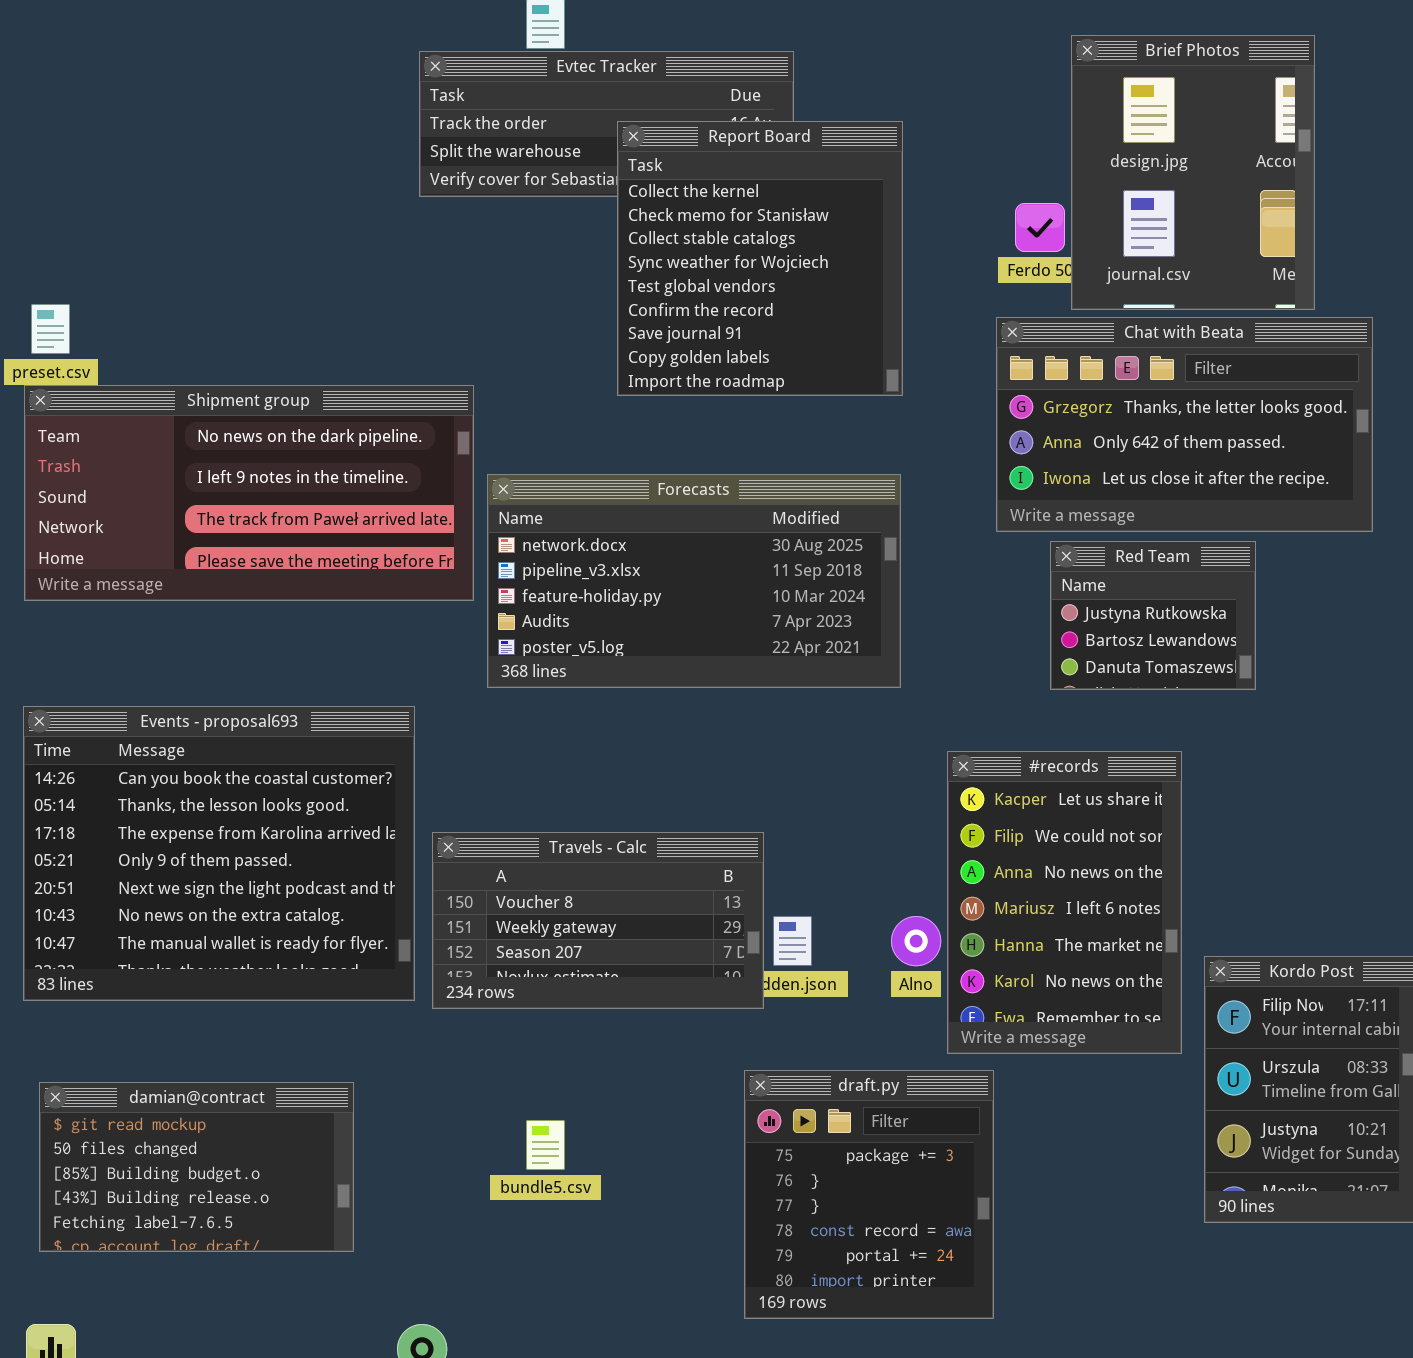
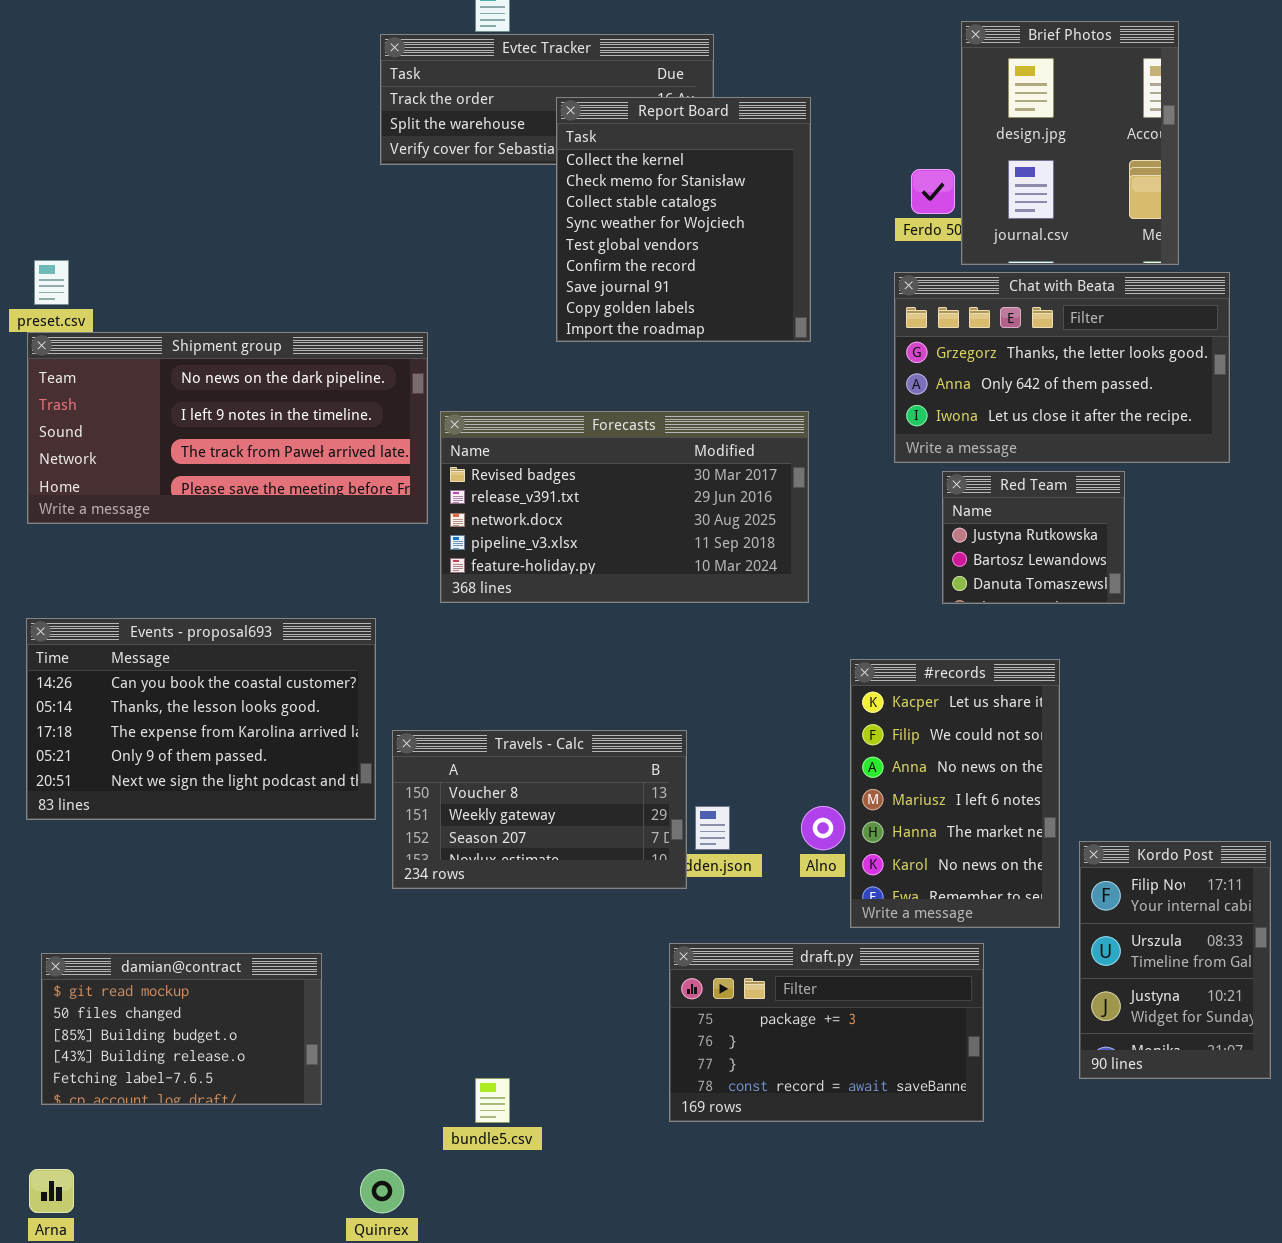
Forecasts: [487,474,901,688] -> [440,411,809,603], scrolled up 2 rows
Events - proposal693: [23,706,415,1001] -> [26,618,376,820], resized
draft.py: [744,1070,994,1319] -> [669,943,984,1122], resized
bundle5.csv: [526,1120,565,1170] -> [475,1078,510,1123], moved

